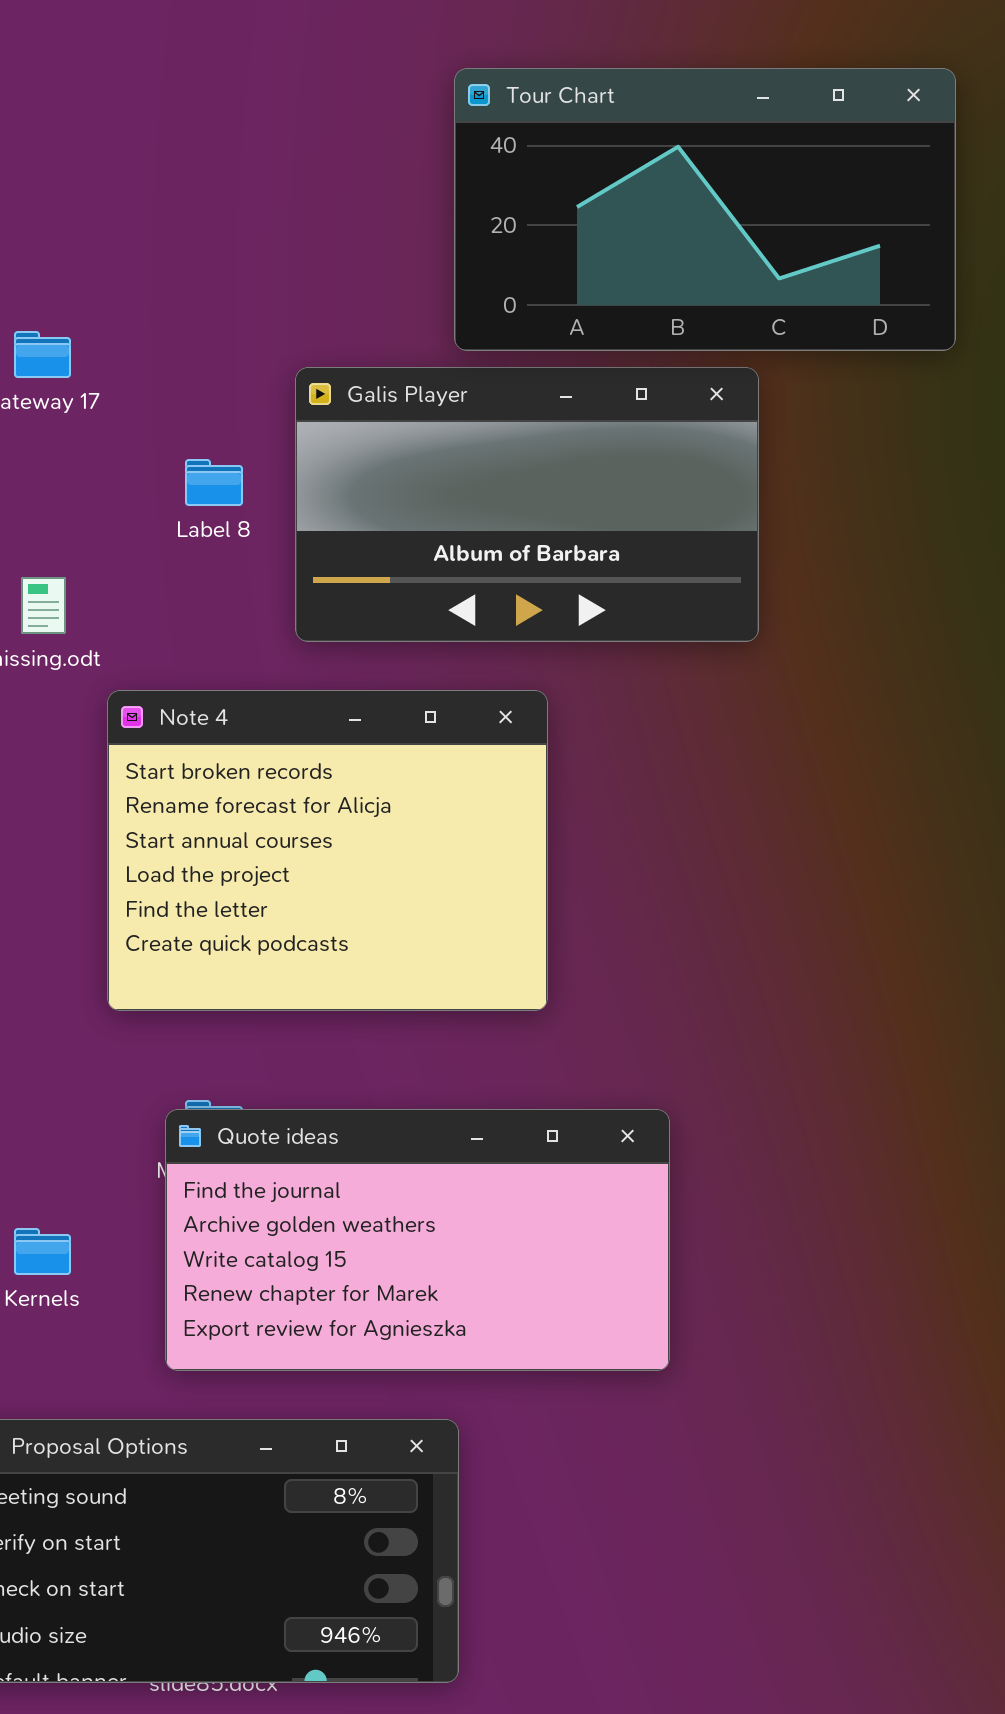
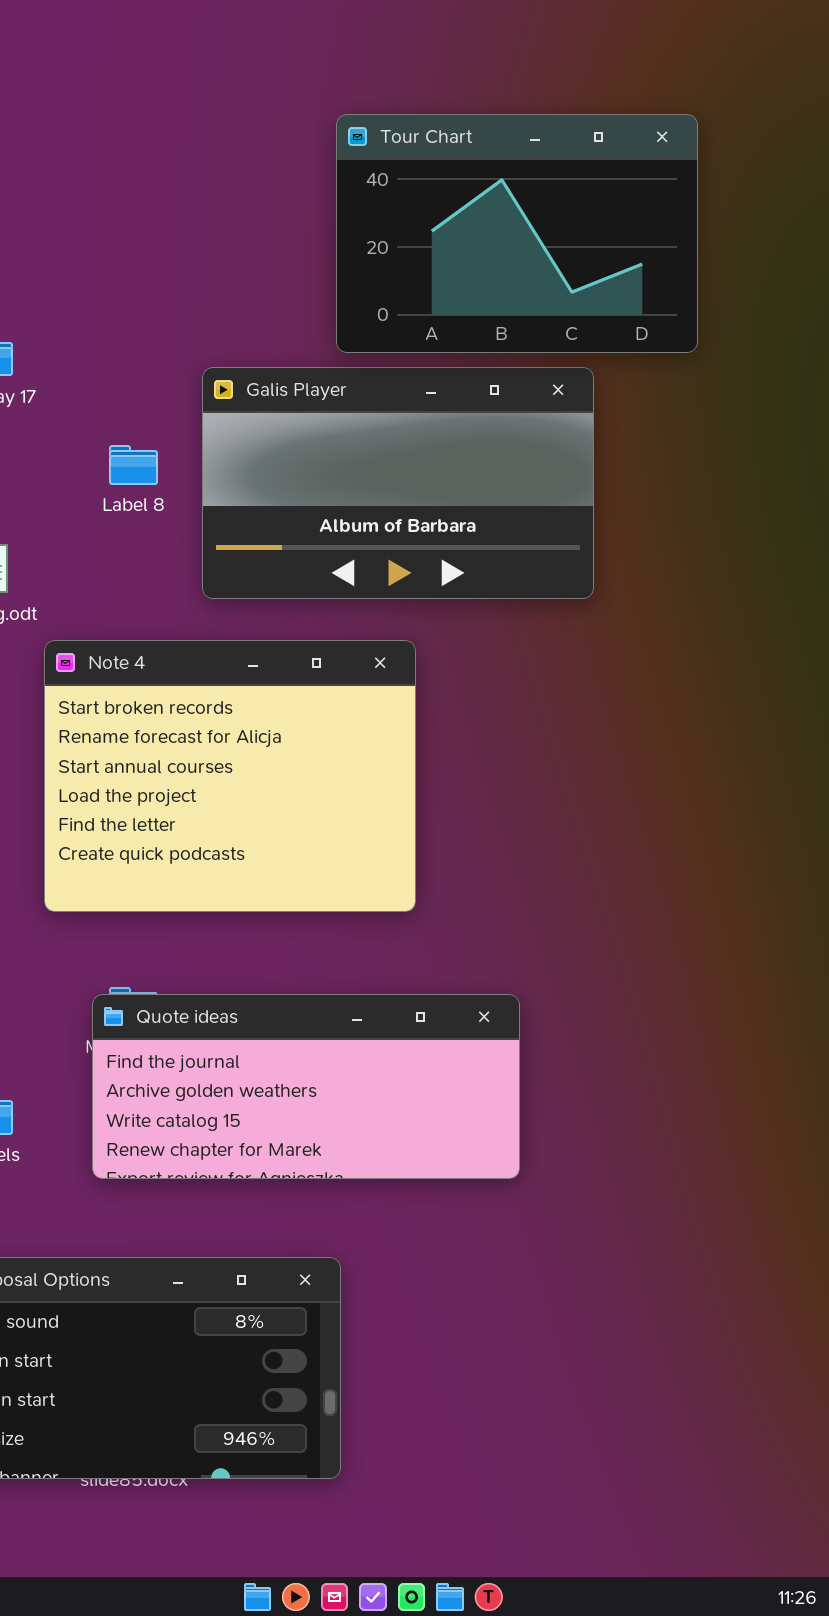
Tour Chart: [454,68,956,351] -> [336,114,698,353], resized
Quote ideas: [165,1109,670,1371] -> [92,994,520,1179], resized

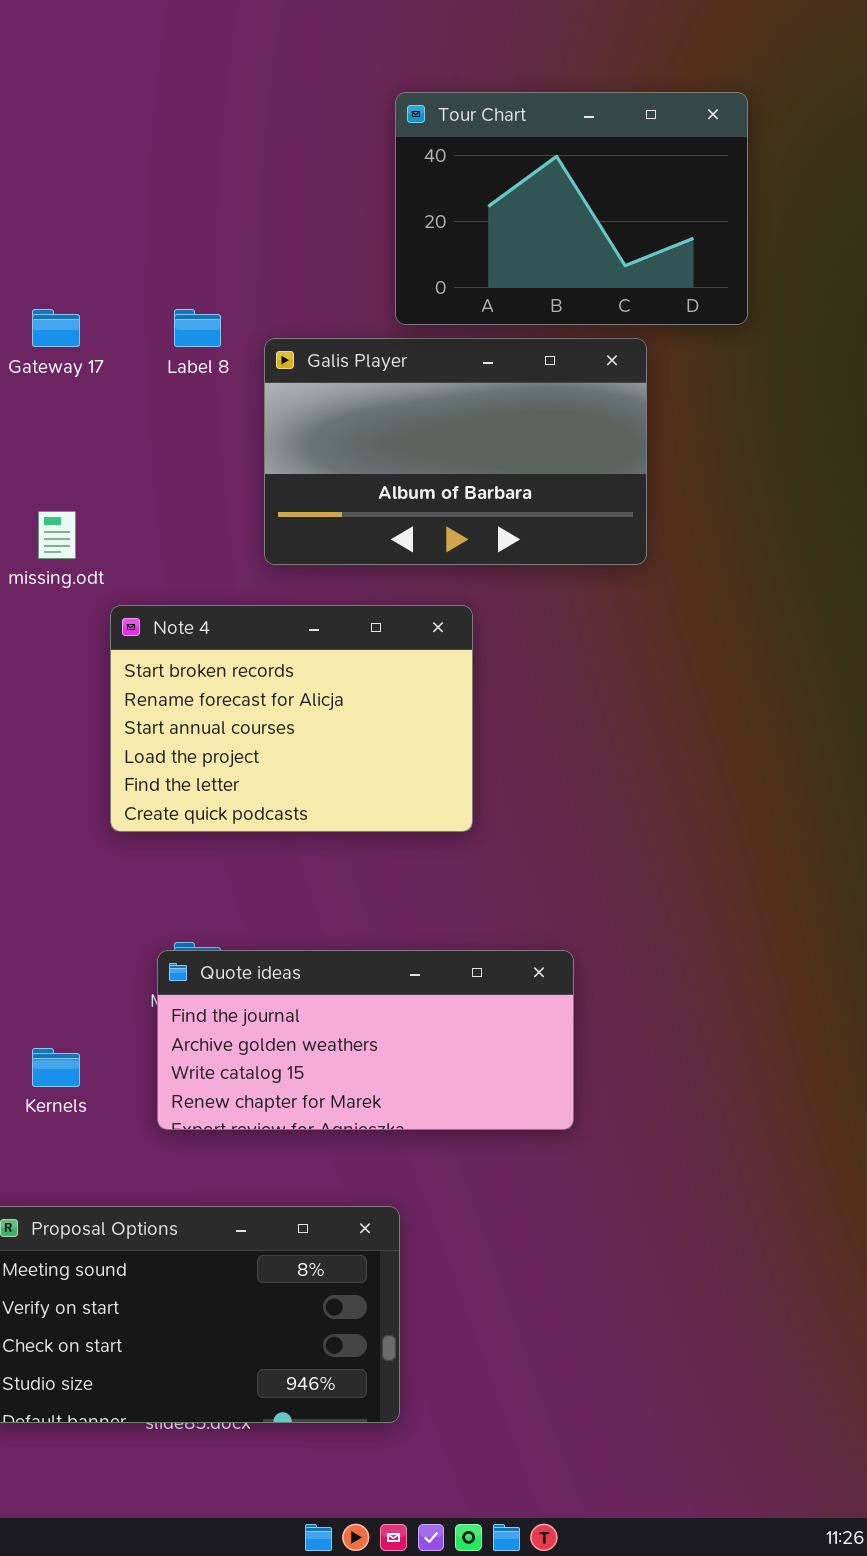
Label 8: [109,445,158,485] -> [174,309,221,347], moved
Note 4: [44,640,416,912] -> [110,605,473,832], resized

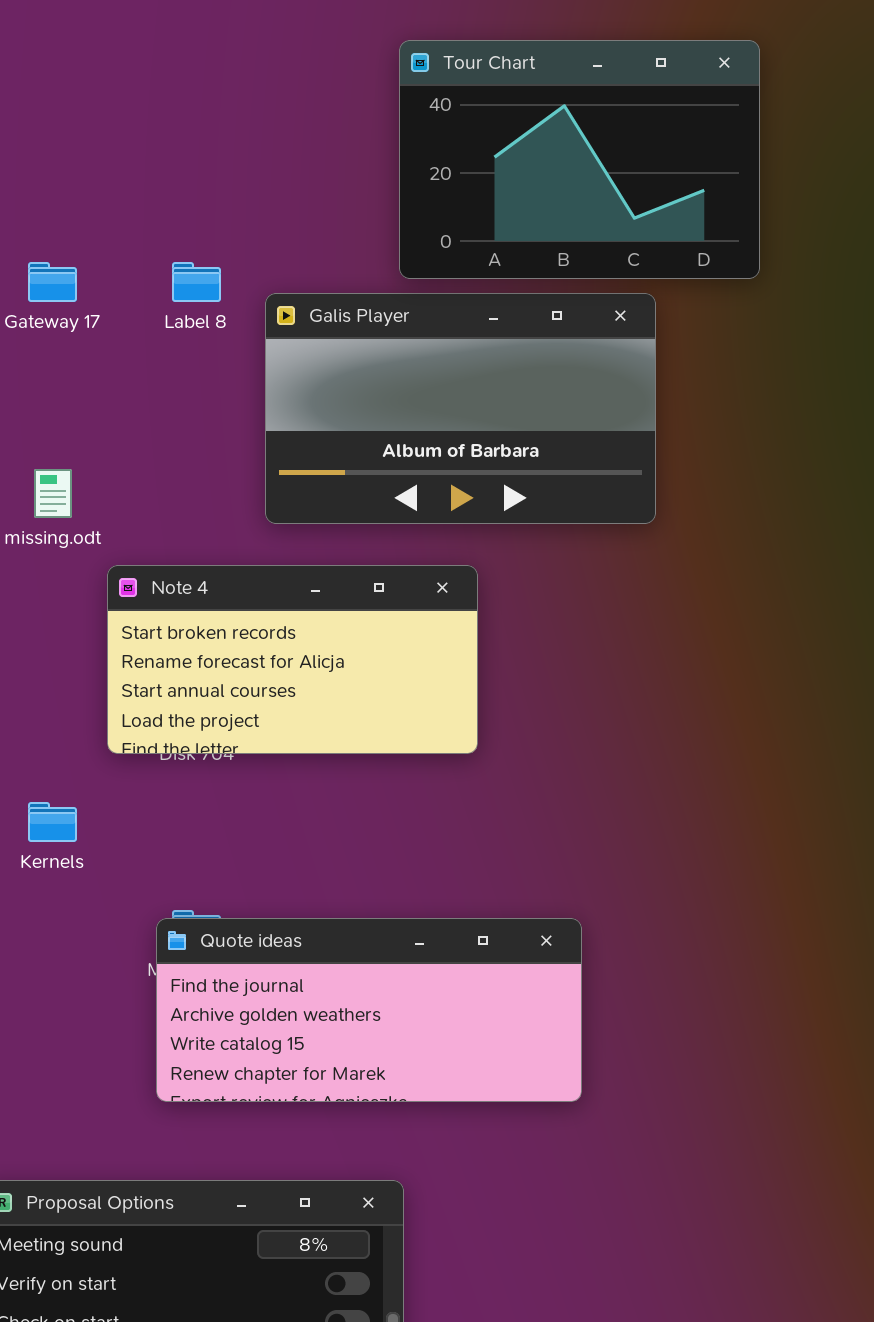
Note 4: [110,605,473,832] -> [107,565,478,754], resized
Kernels: [32,1048,80,1087] -> [28,802,77,842], moved

